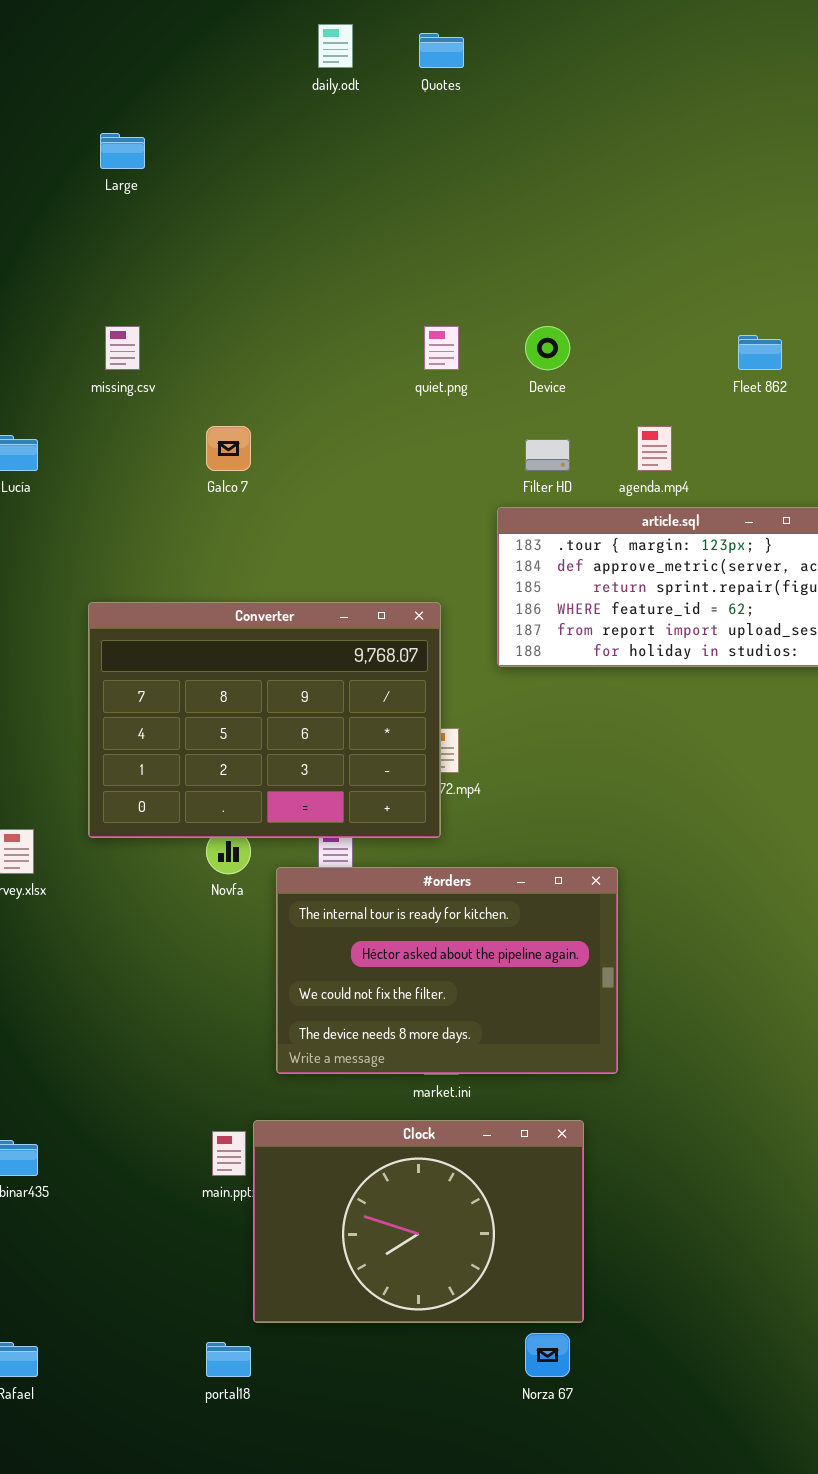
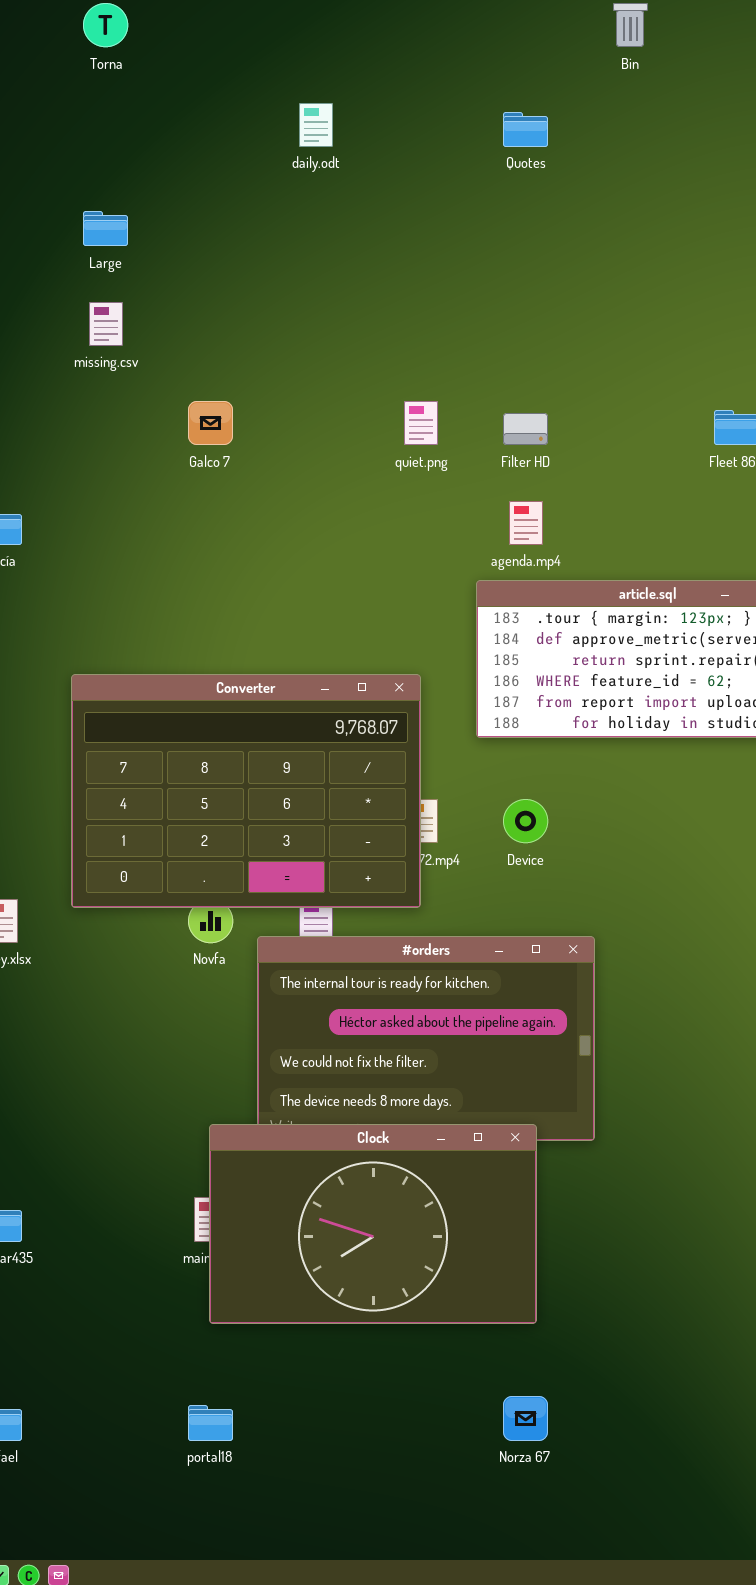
Quotes: [419,33,464,68] -> [503,112,548,147], moved
missing.csv: [105,326,140,370] -> [89,302,123,346], moved
Device: [525,326,570,370] -> [503,799,548,843], moved
Galco 7: [206,426,251,471] -> [188,401,233,445], moved
agenda.mp4: [637,426,672,471] -> [509,501,543,545], moved
Filter HD: [525,439,570,471] -> [503,413,548,445], moved
Clock: [253,1120,584,1323] -> [209,1124,537,1324], moved

